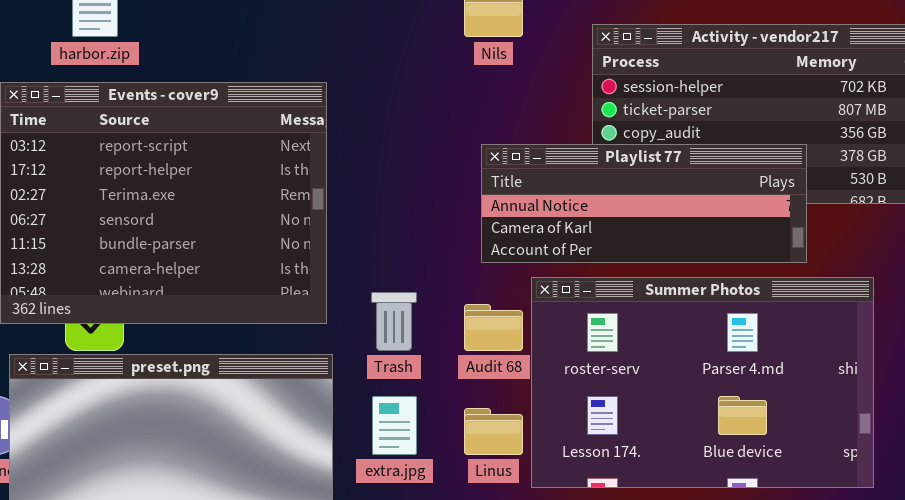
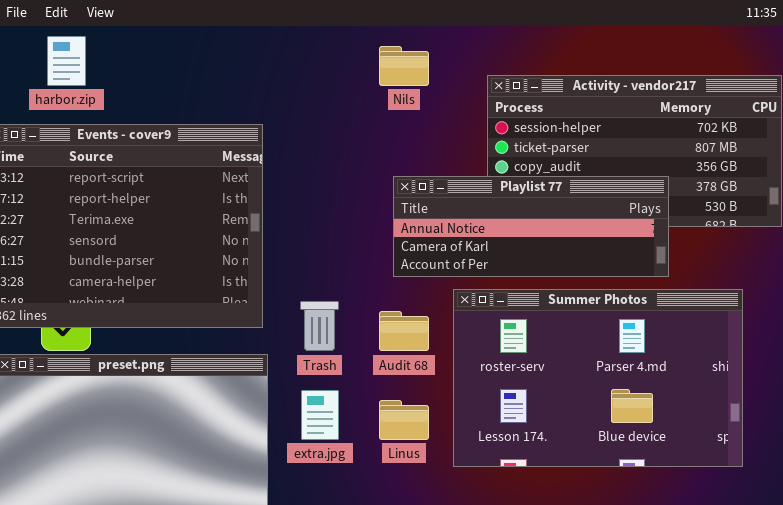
Summer Photos: [531,277,874,488] -> [453,289,743,467], moved

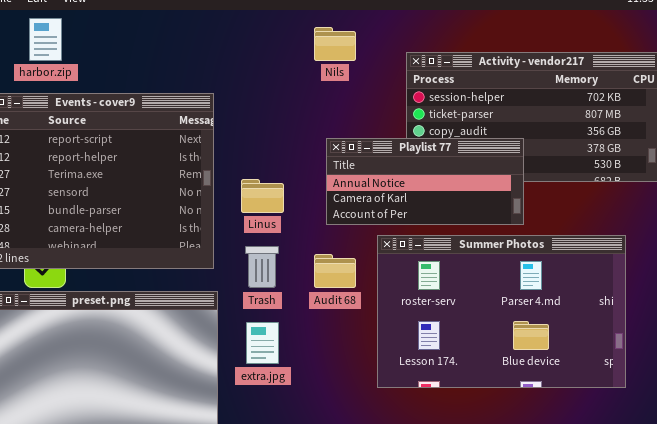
Playlist 77: [393,176,669,277] -> [326,138,524,225], resized
Linus: [379,400,429,440] -> [241,179,284,213], moved

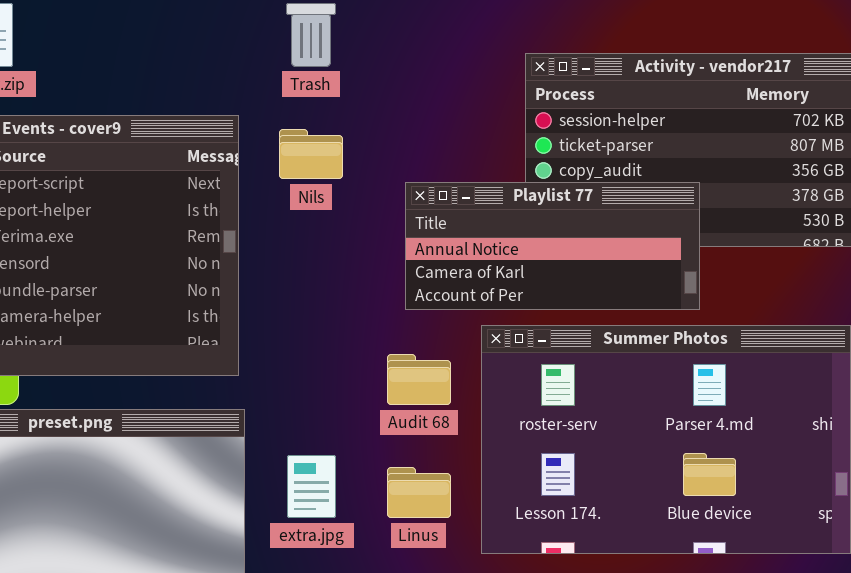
Nils: [314,27,356,61] -> [279,129,343,179], moved
Linus: [241,179,284,213] -> [387,467,451,518], moved
Trash: [245,246,279,288] -> [286,3,336,67], moved

